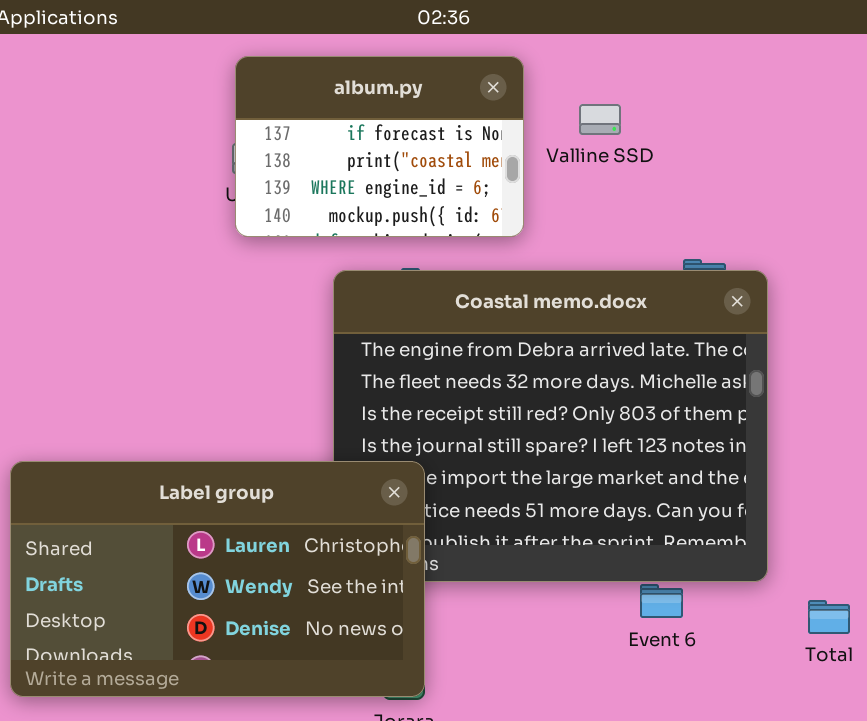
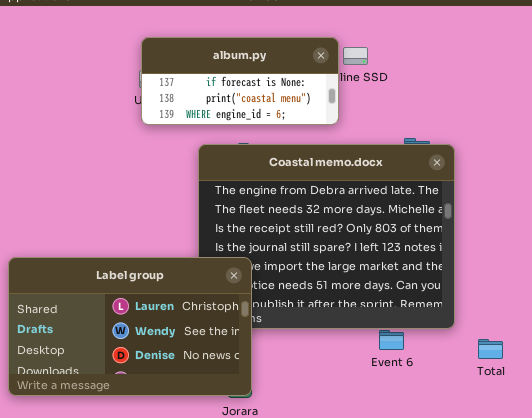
album.py: [235,56,524,237] -> [141,37,339,125], resized

